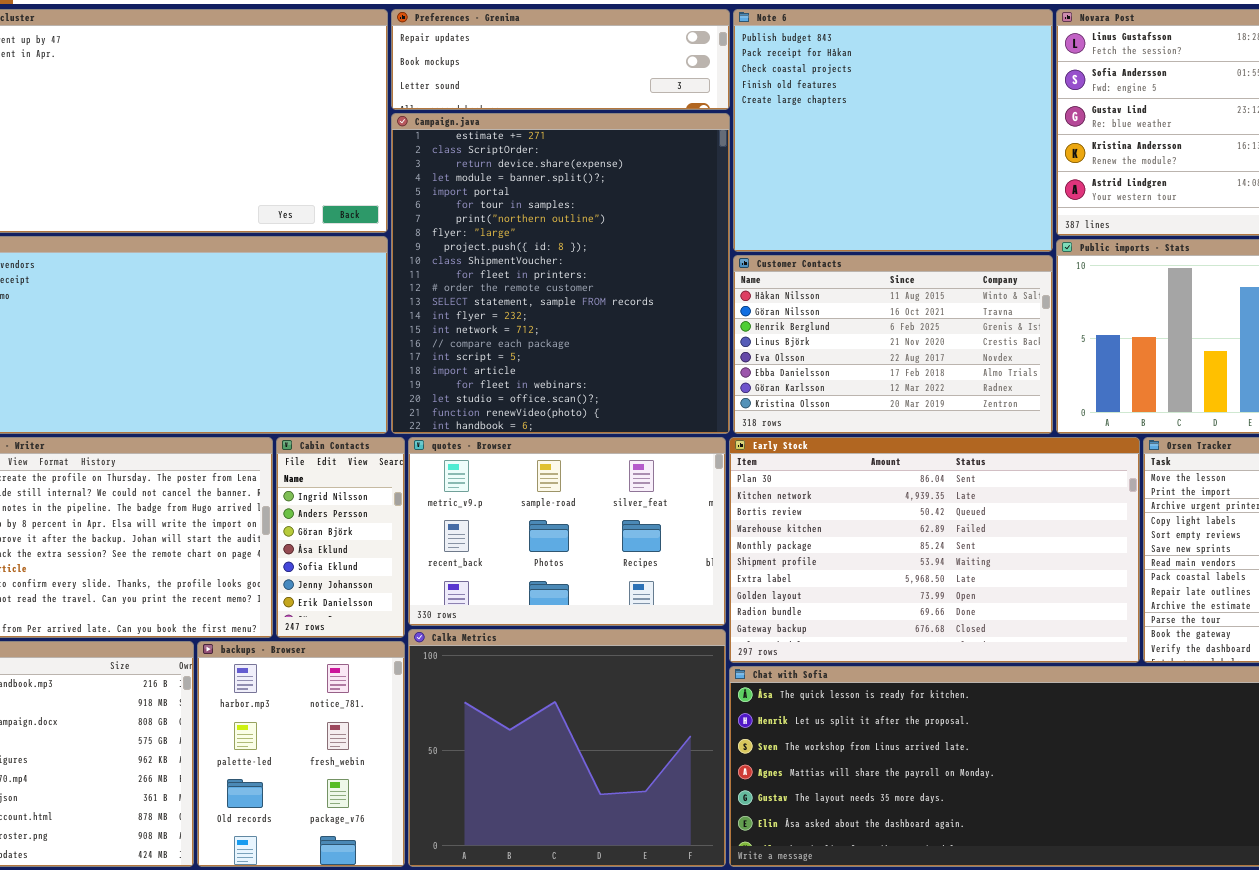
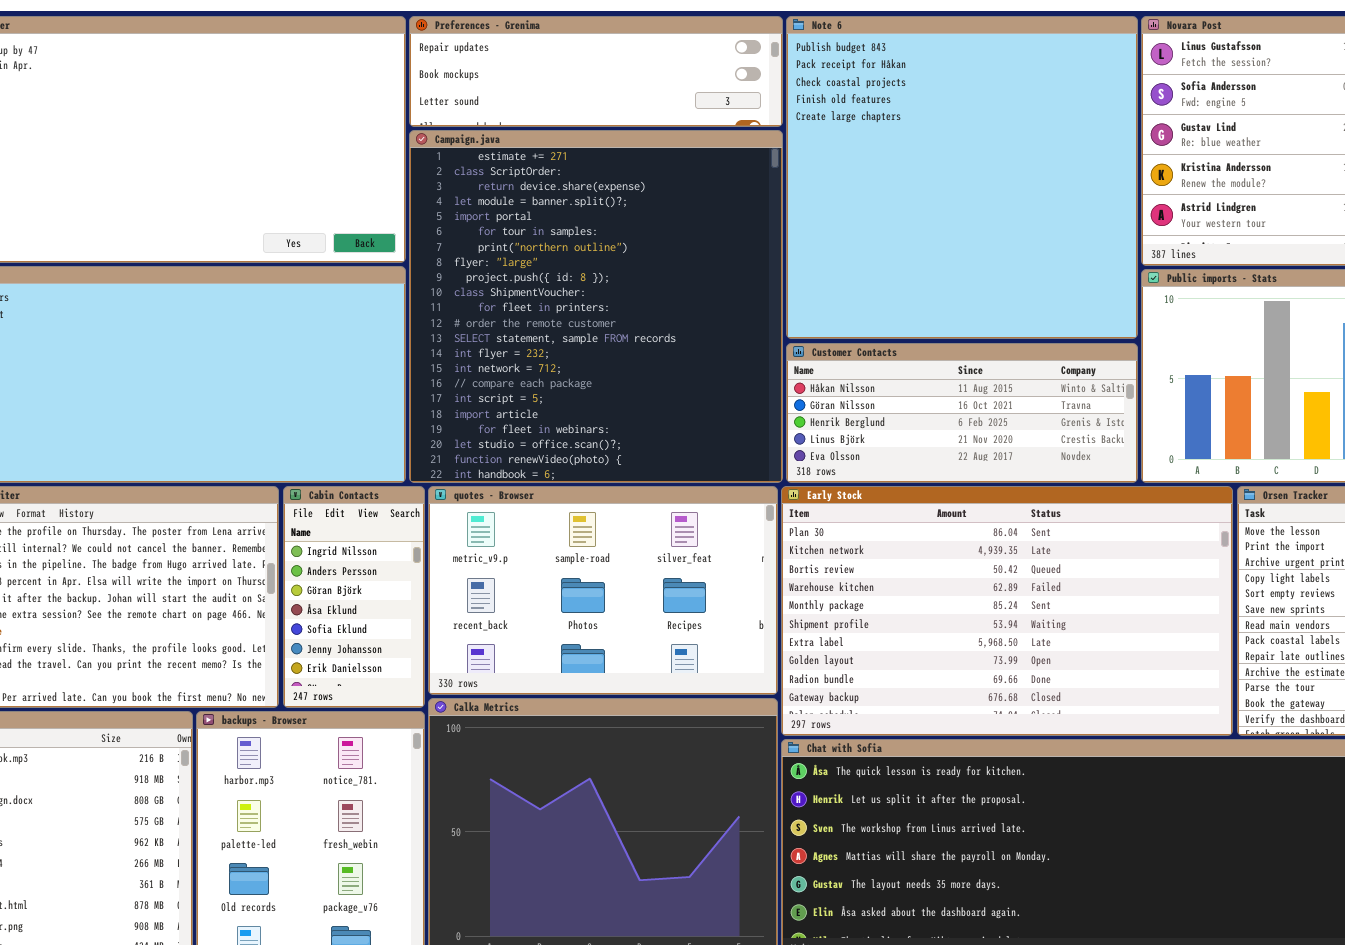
Note 6: [733,9,1053,252] -> [786,16,1138,339], resized
Customer Contacts: [733,255,1053,434] -> [786,343,1138,483], resized

